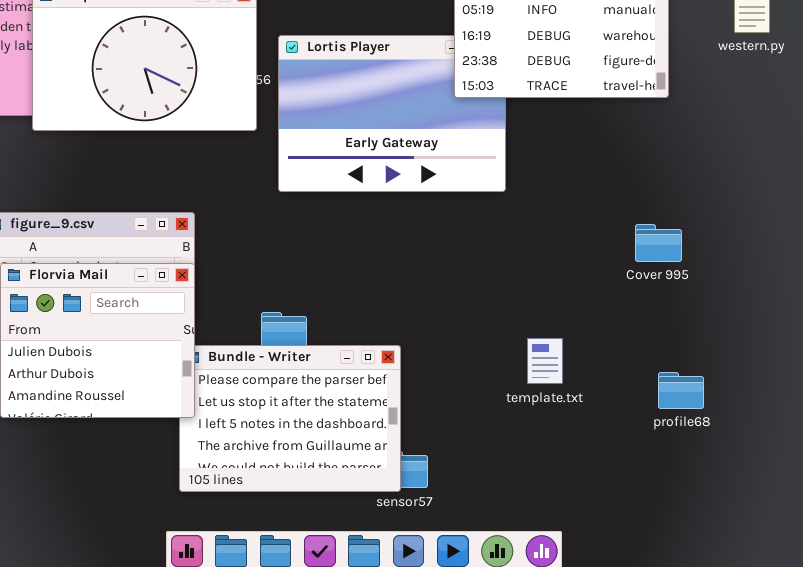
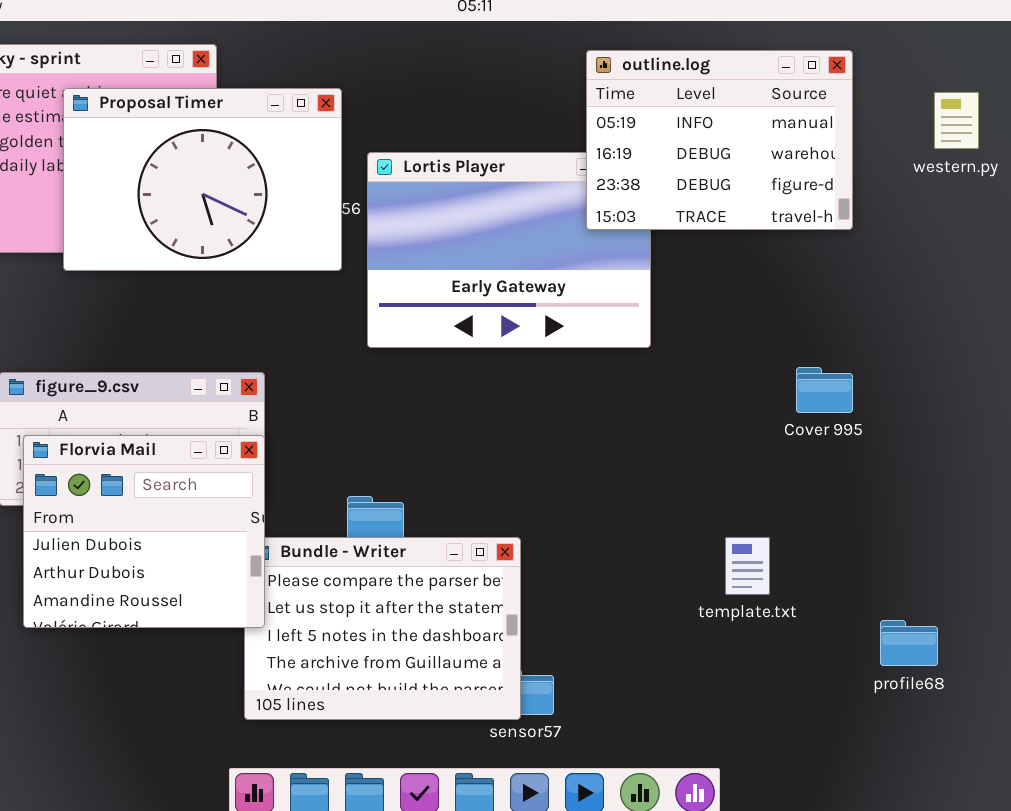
Cover 995: [635,224,682,262] -> [796,367,853,413], moved
template.txt: [527,338,563,384] -> [725,537,770,595], moved
profile68: [658,372,704,409] -> [880,620,938,666], moved

